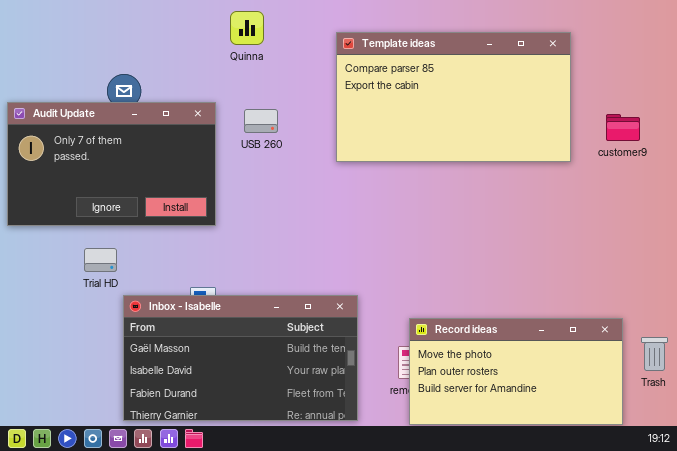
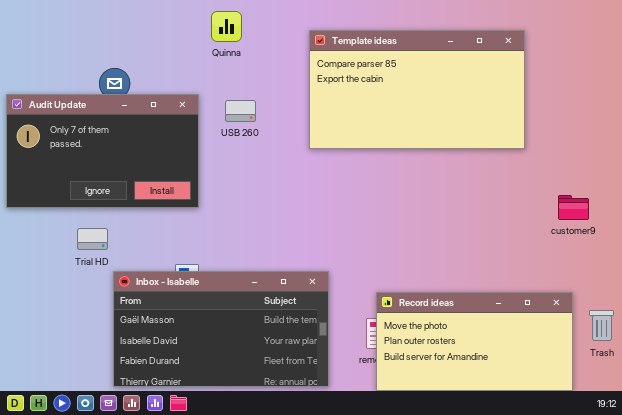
customer9: [606,114,640,141] -> [558,195,589,220], moved

